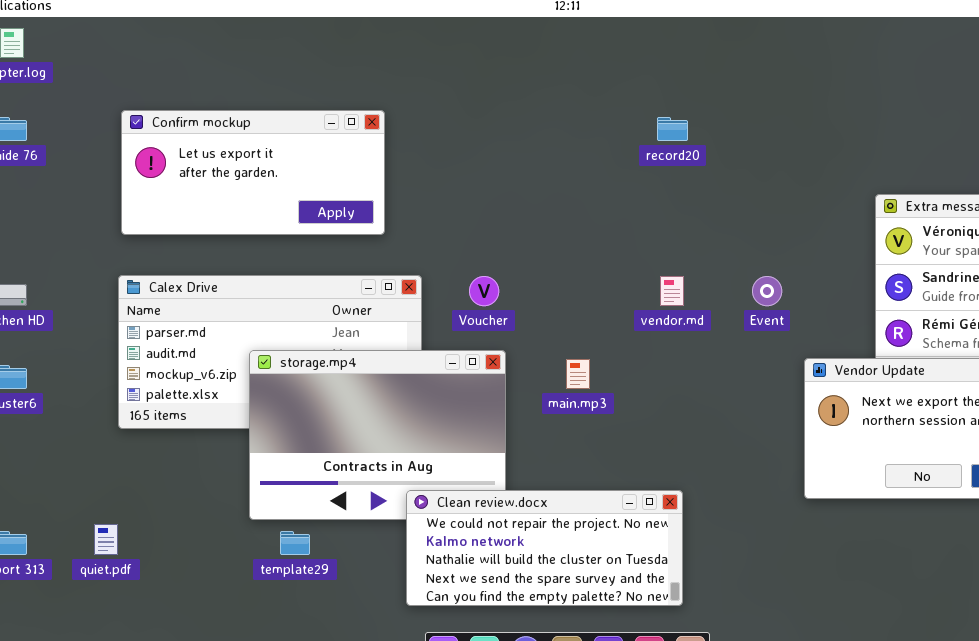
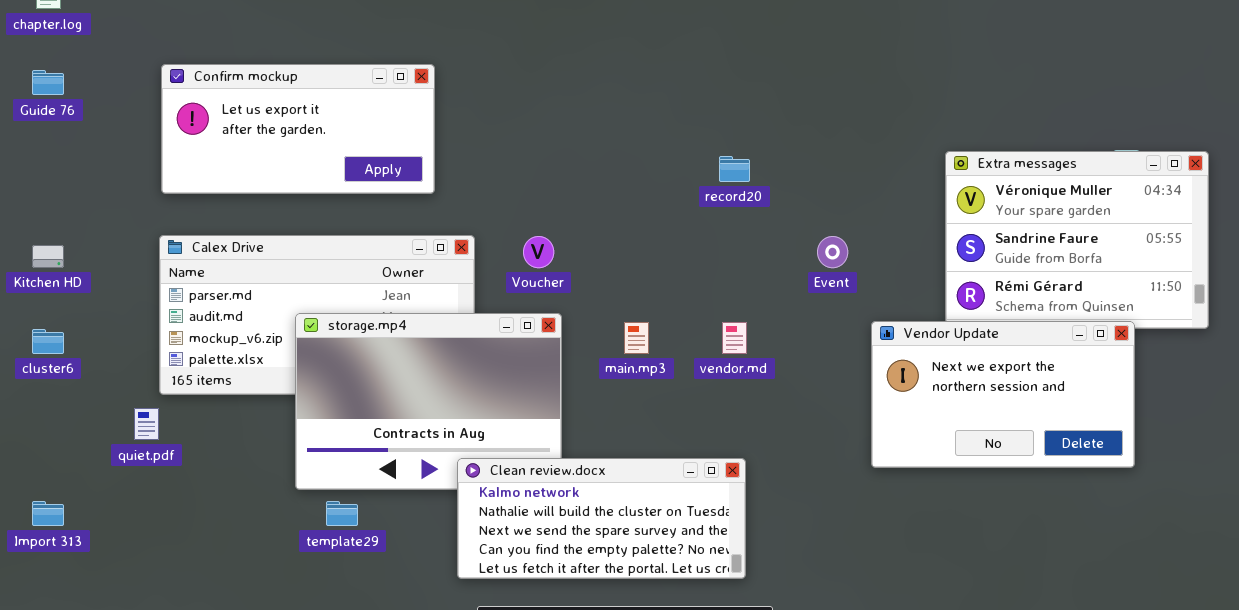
record20: [657,117,688,141] -> [719,156,750,182], moved
vendor.md: [660,276,684,306] -> [722,322,747,354], moved
Clean review.docx: [406,490,683,606] -> [457,458,746,579], scrolled down 1 row
quiet.pdf: [94,524,118,555] -> [134,408,159,440], moved

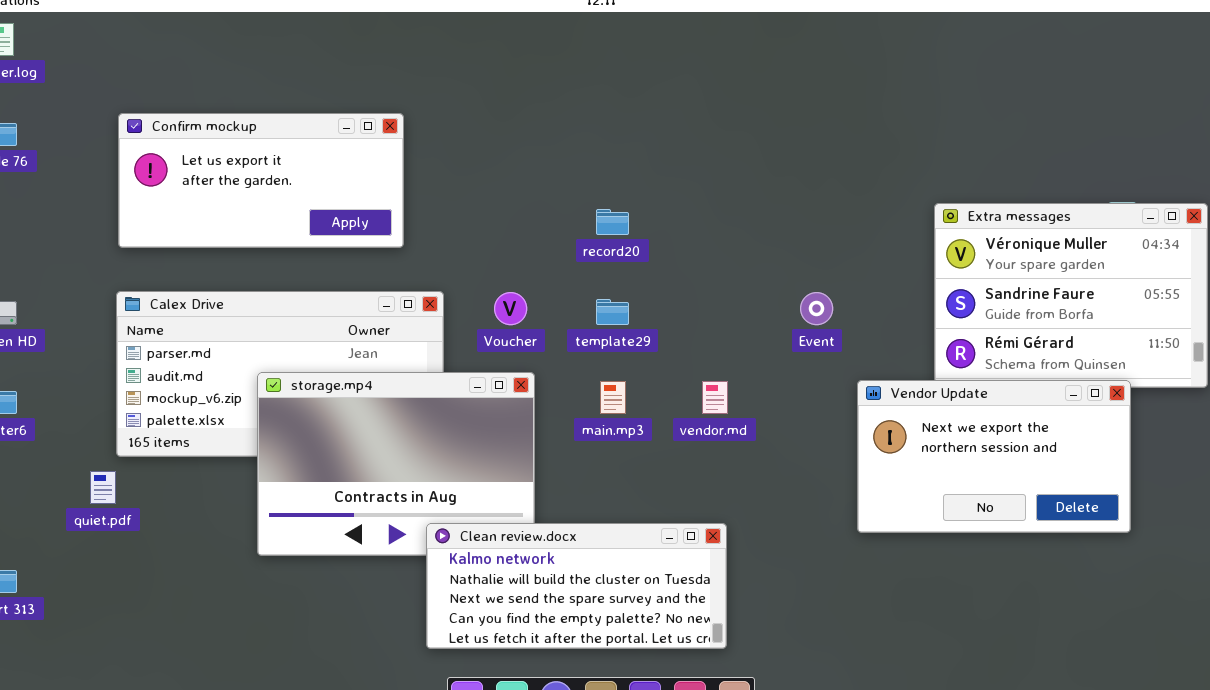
record20: [719,156,750,182] -> [596,209,629,235], moved
template29: [326,501,358,526] -> [596,299,629,325], moved

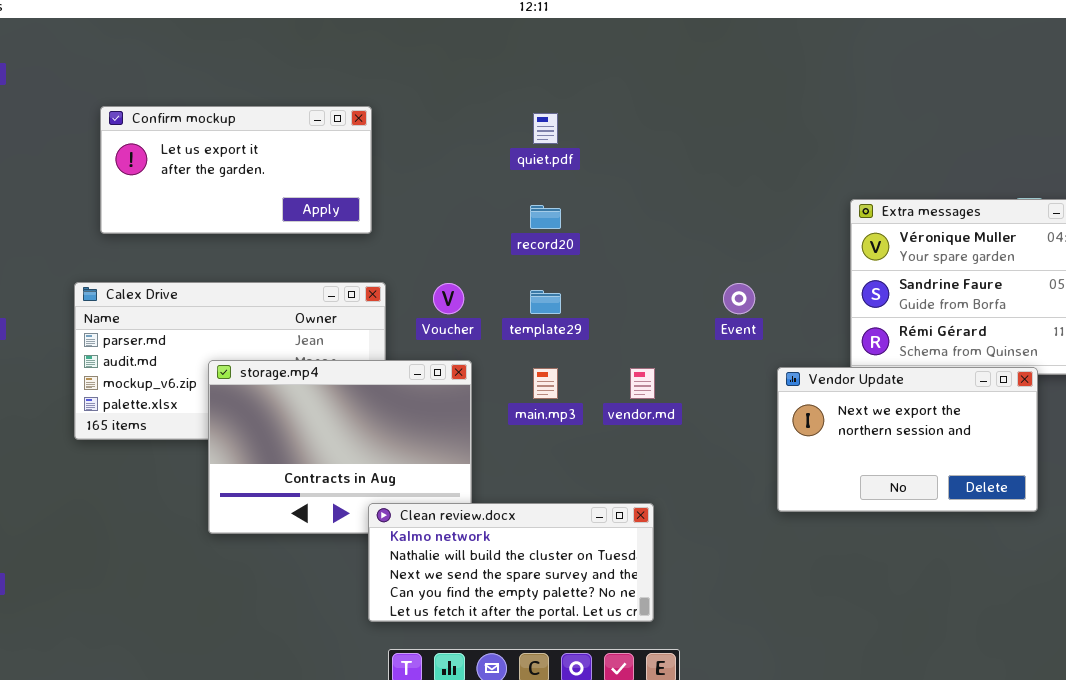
Confirm mockup: [118,113,404,248] -> [100,106,372,234], moved
quiet.pdf: [90,471,116,504] -> [533,113,558,144], moved

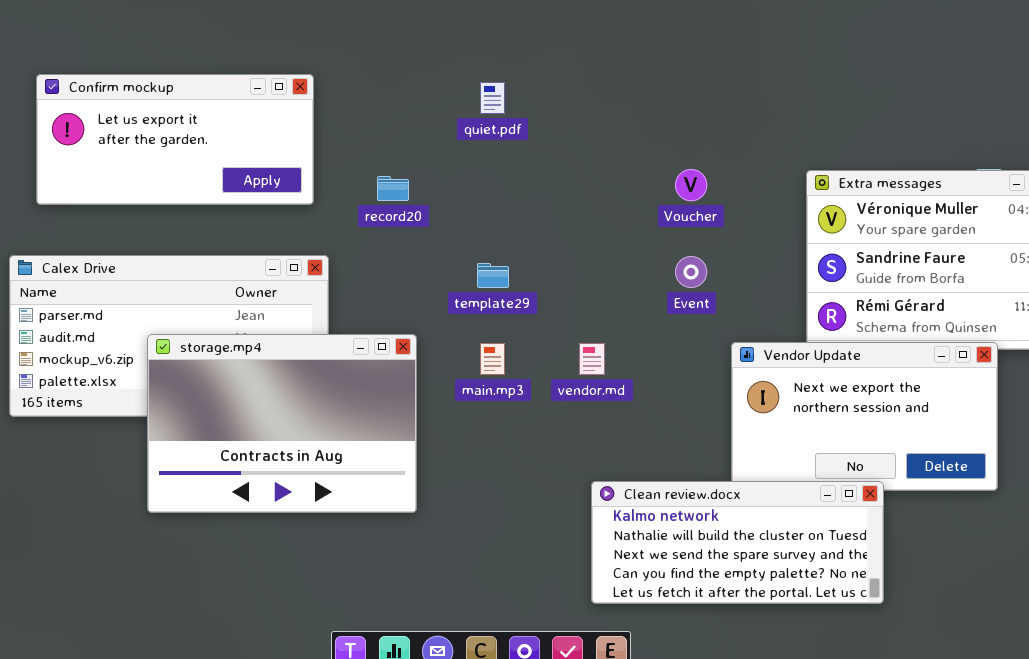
record20: [530,205,561,229] -> [377,176,409,201], moved
Voucher: [433,283,464,314] -> [675,169,707,201], moved
Clean review.docx: [368,503,654,622] -> [591,481,884,604], moved

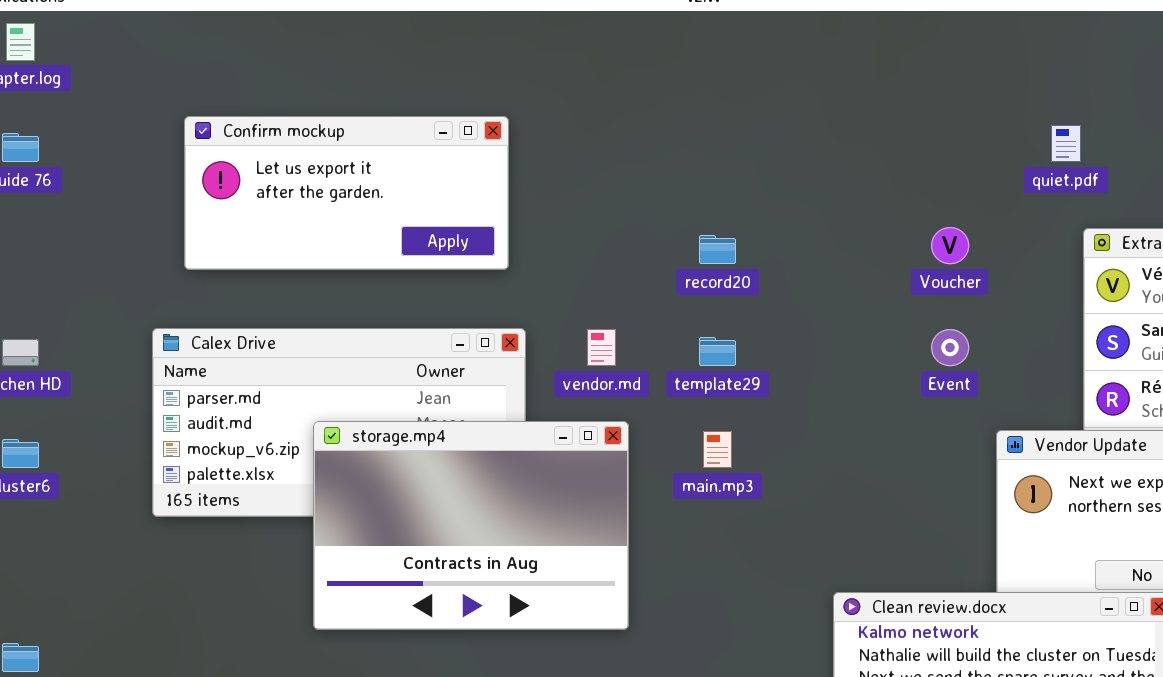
quiet.pdf: [480,82,505,114] -> [1051,125,1081,162], moved
record20: [377,176,409,201] -> [699,235,736,264], moved
vendor.md: [579,343,605,375] -> [587,329,616,366], moved

